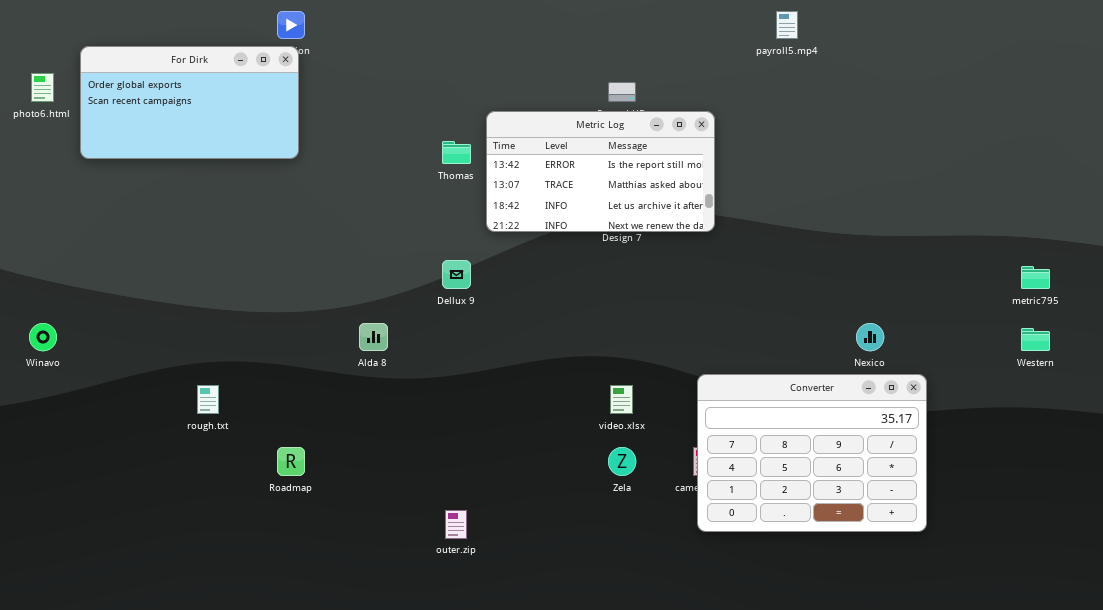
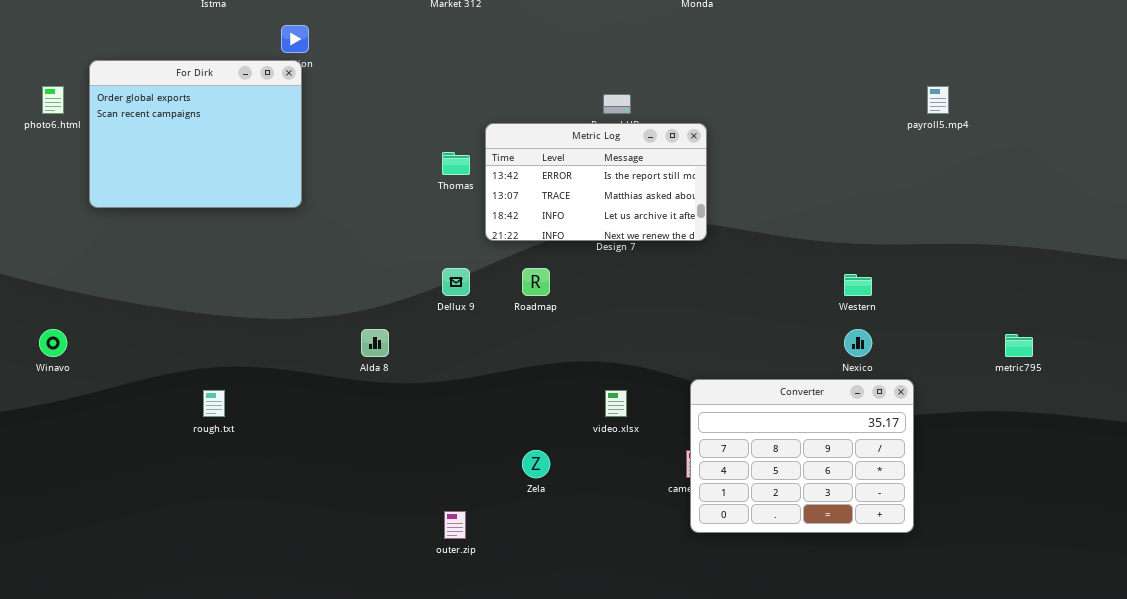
payroll5.mp4: [776,11,798,39] -> [927,86,949,114], moved
For Dirk: [80,46,299,159] -> [89,60,302,208], resized
metric795: [1021,266,1050,289] -> [1005,334,1033,357], moved
Western: [1021,328,1050,351] -> [844,274,872,296], moved
Roadmap: [277,447,305,476] -> [522,268,550,296], moved
Zela: [608,447,636,476] -> [522,450,550,478], moved

